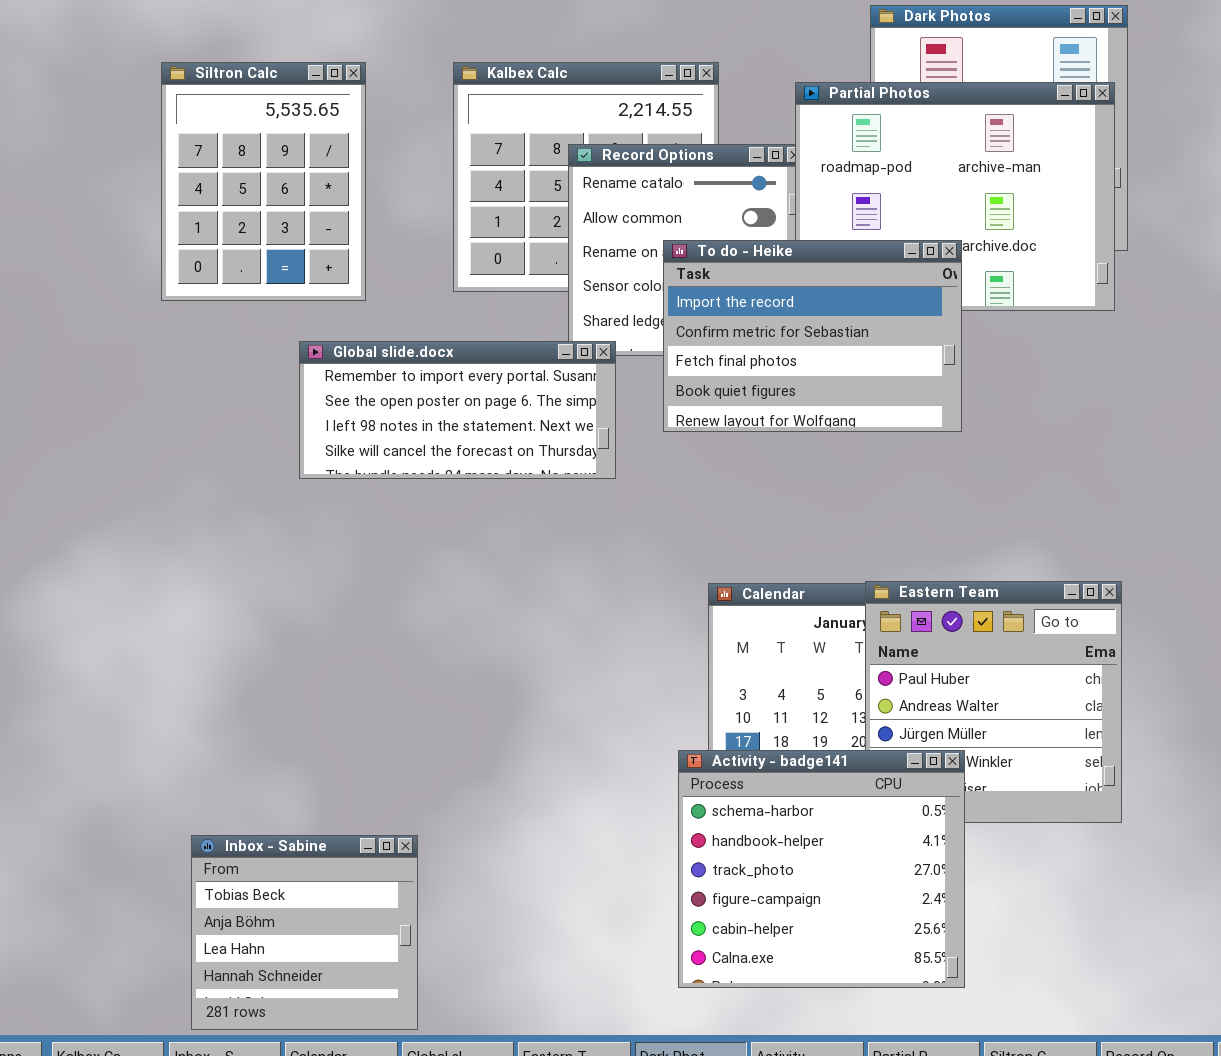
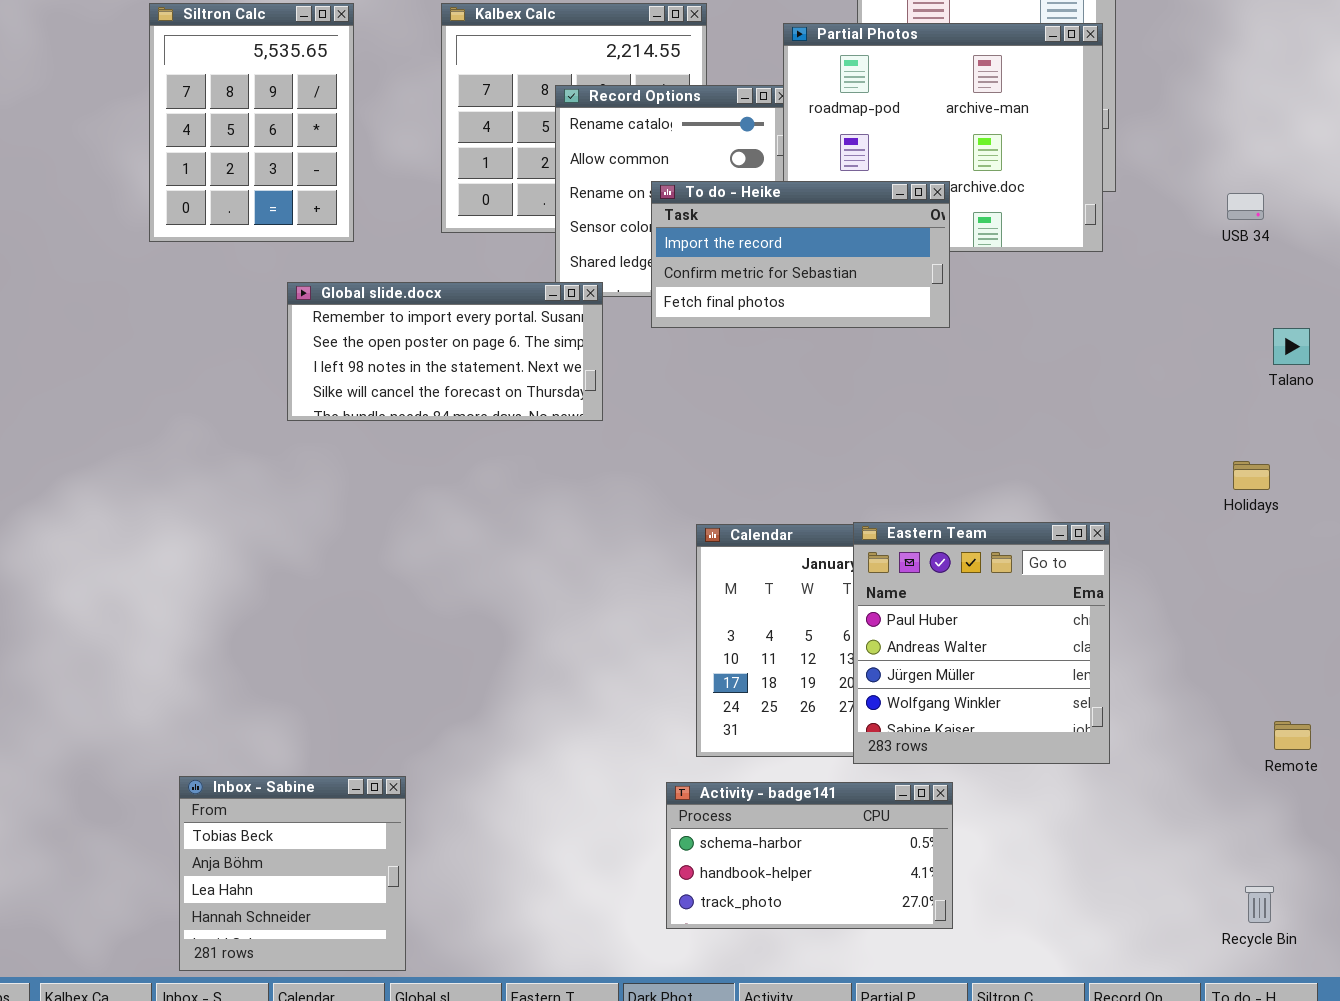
To do - Heike: [663,240,962,432] -> [651,181,950,328], resized
Activity - badge141: [678,750,965,988] -> [666,782,953,929], resized

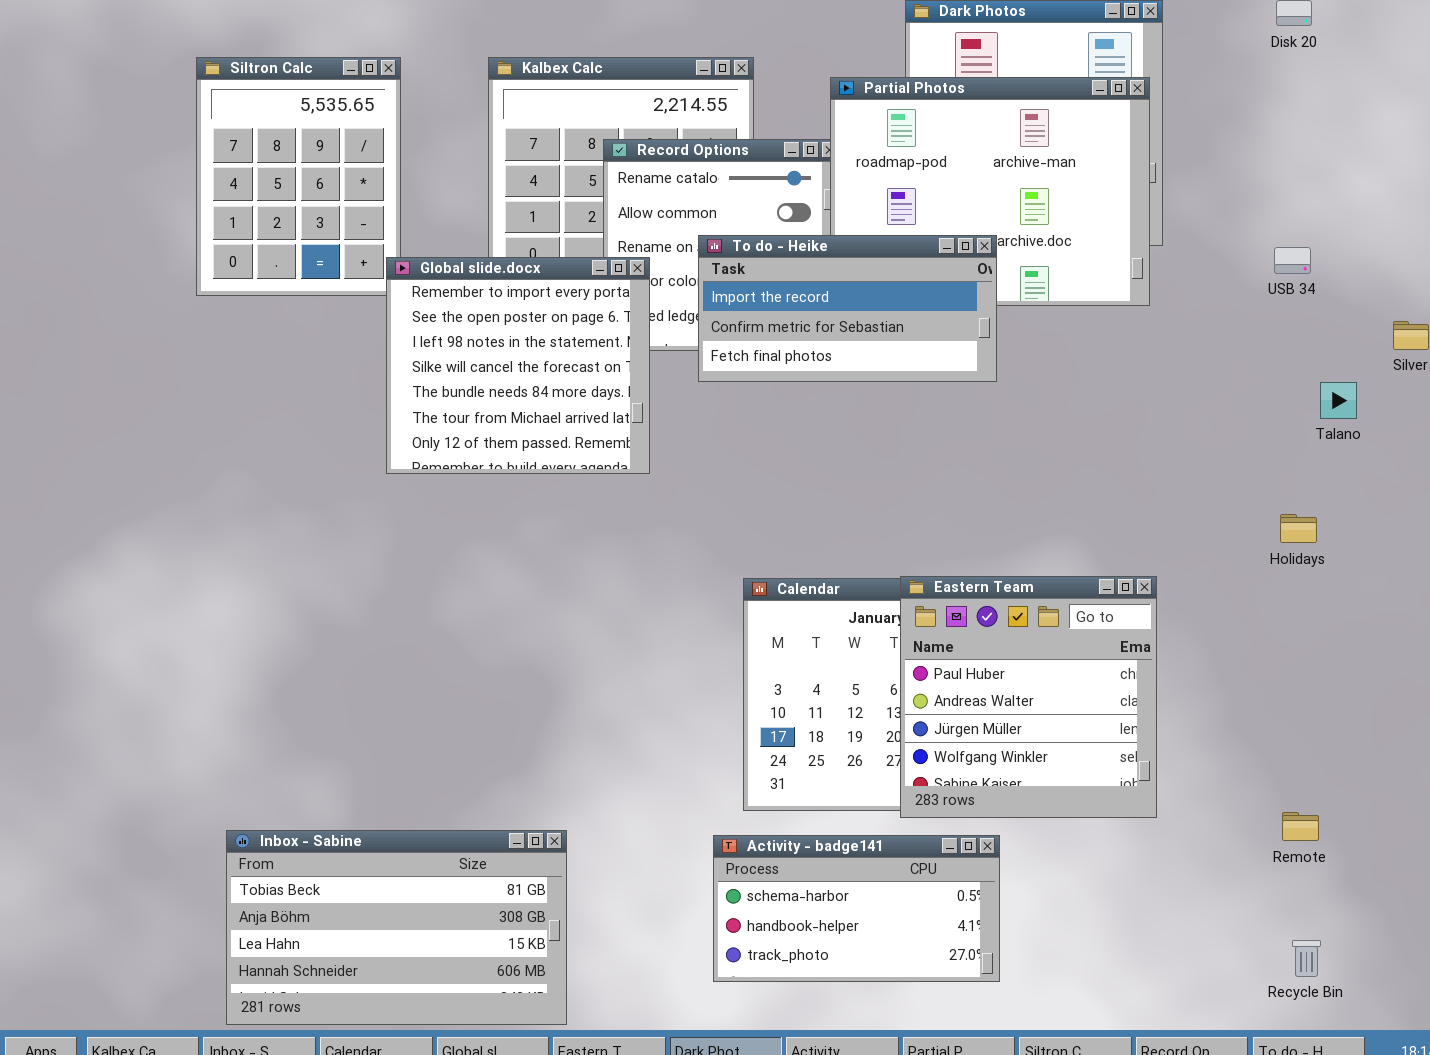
Global slide.docx: [287,282,603,421] -> [386,257,650,474], resized
Remote: [1274,721,1311,750] -> [1282,812,1319,841], moved
Inbox - Sabine: [179,776,406,971] -> [226,830,567,1025], resized

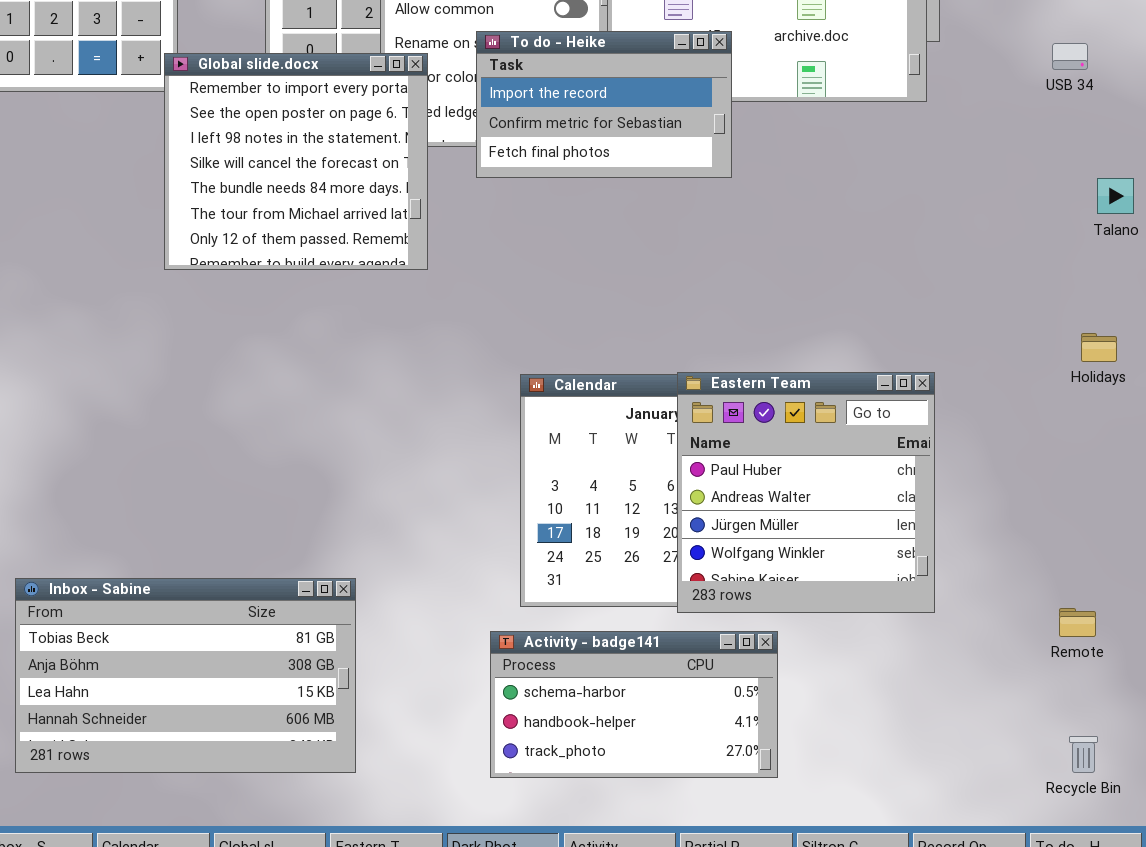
To do - Heike: [698,235,997,382] -> [476,31,732,178], resized
Holidays: [1280,514,1317,543] -> [1081,333,1117,362], moved
Inbox - Sabine: [226,830,567,1025] -> [15,578,356,773], moved

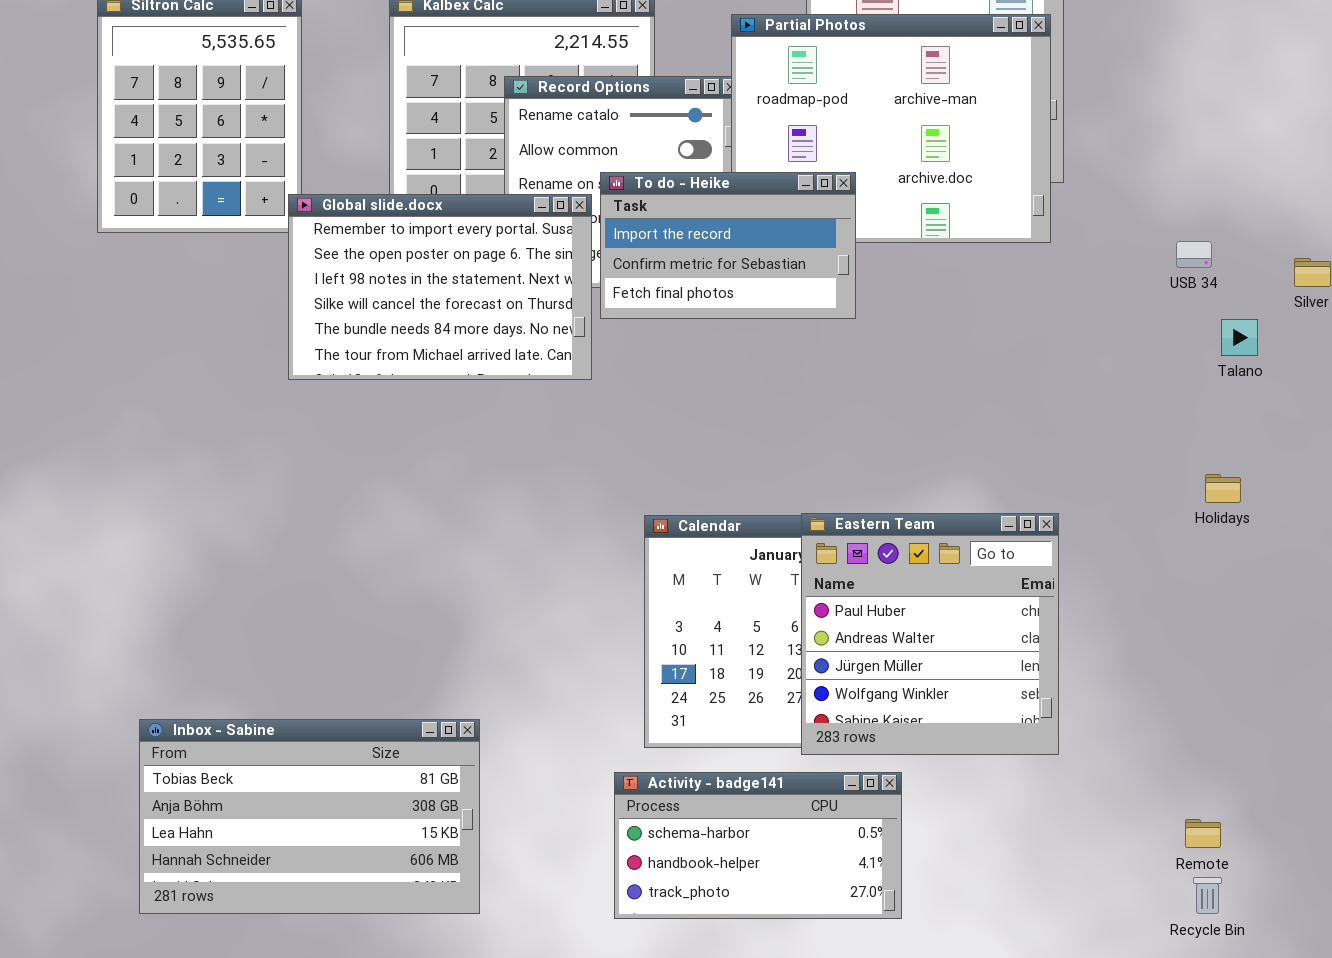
USB 34: [1052,43,1088,70] -> [1176,241,1212,268], moved
Global slide.docx: [164,53,428,270] -> [288,194,592,380], resized
Remote: [1059,608,1096,637] -> [1185,819,1221,848], moved

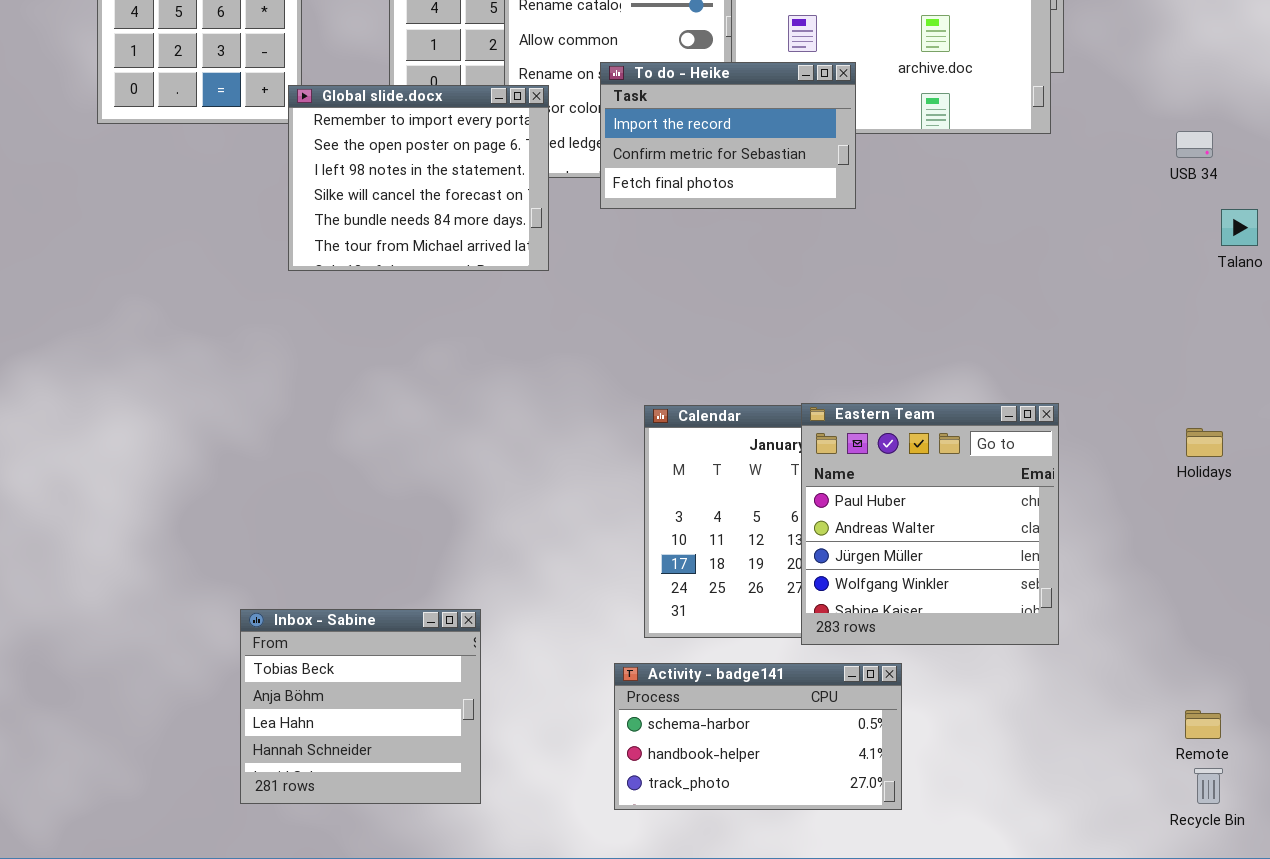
Global slide.docx: [288,194,592,380] -> [288,85,549,271], resized
Holidays: [1205,474,1241,503] -> [1186,428,1223,457], moved
Inbox - Sabine: [139,719,480,914] -> [240,609,481,804], resized

